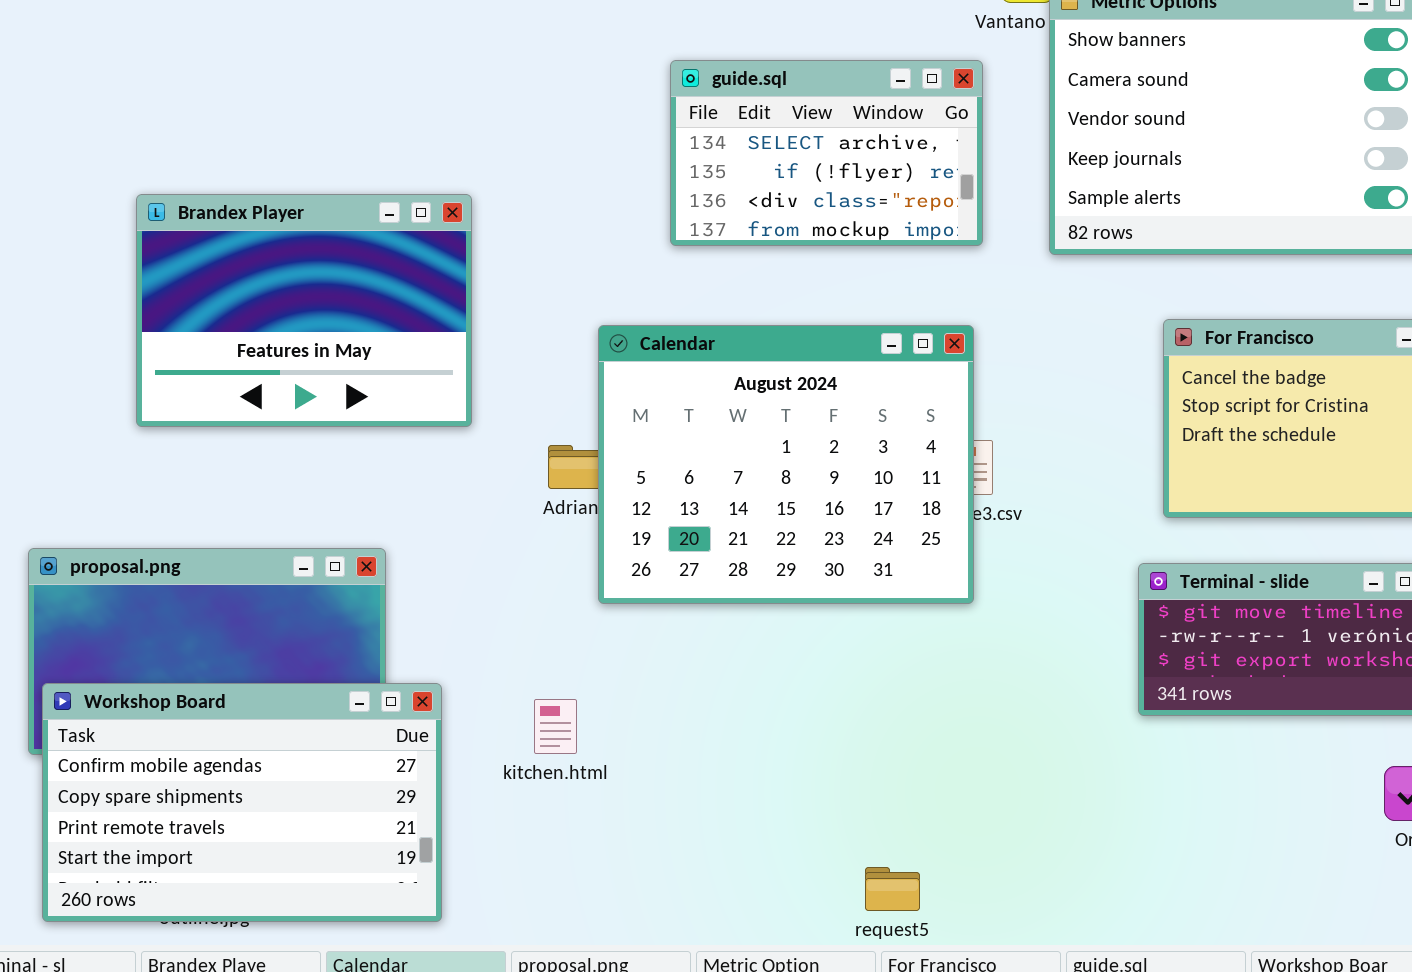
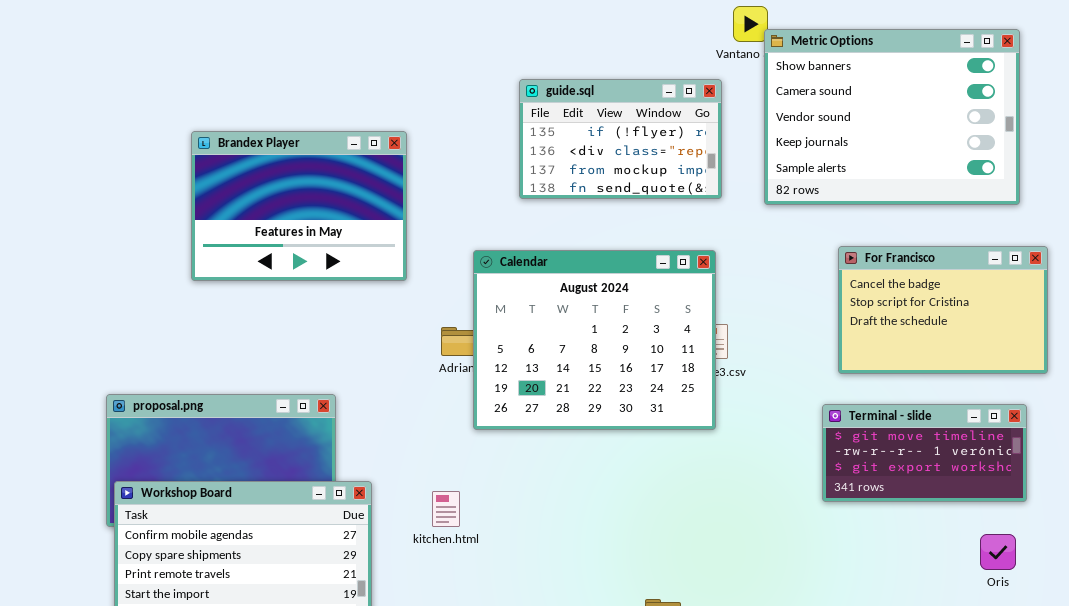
guide.sql: [670,60,983,246] -> [519,79,722,199], scrolled down 1 row
Brandex Player: [136,194,472,427] -> [191,131,407,281], moved

